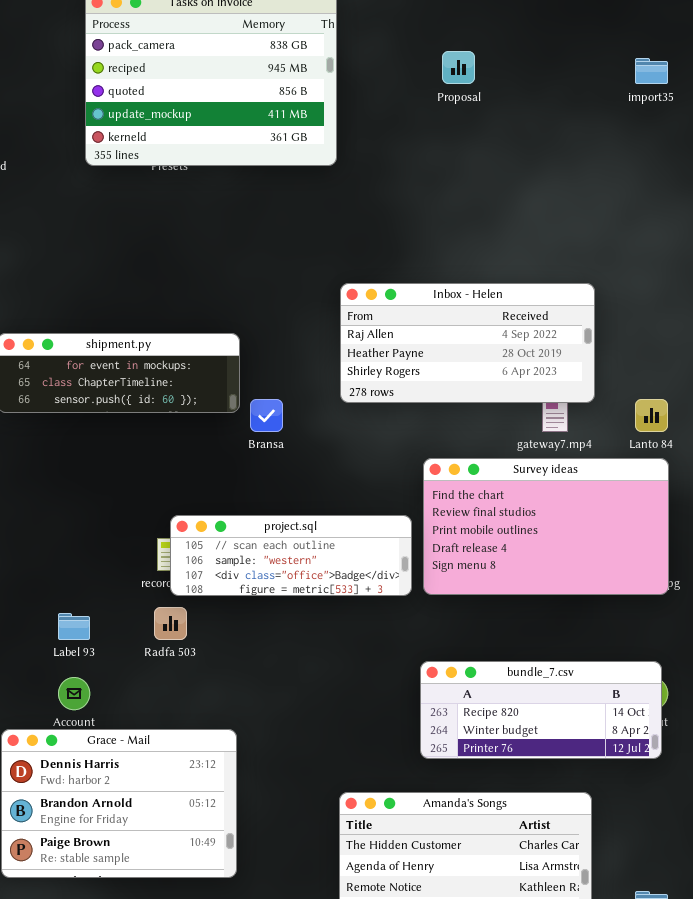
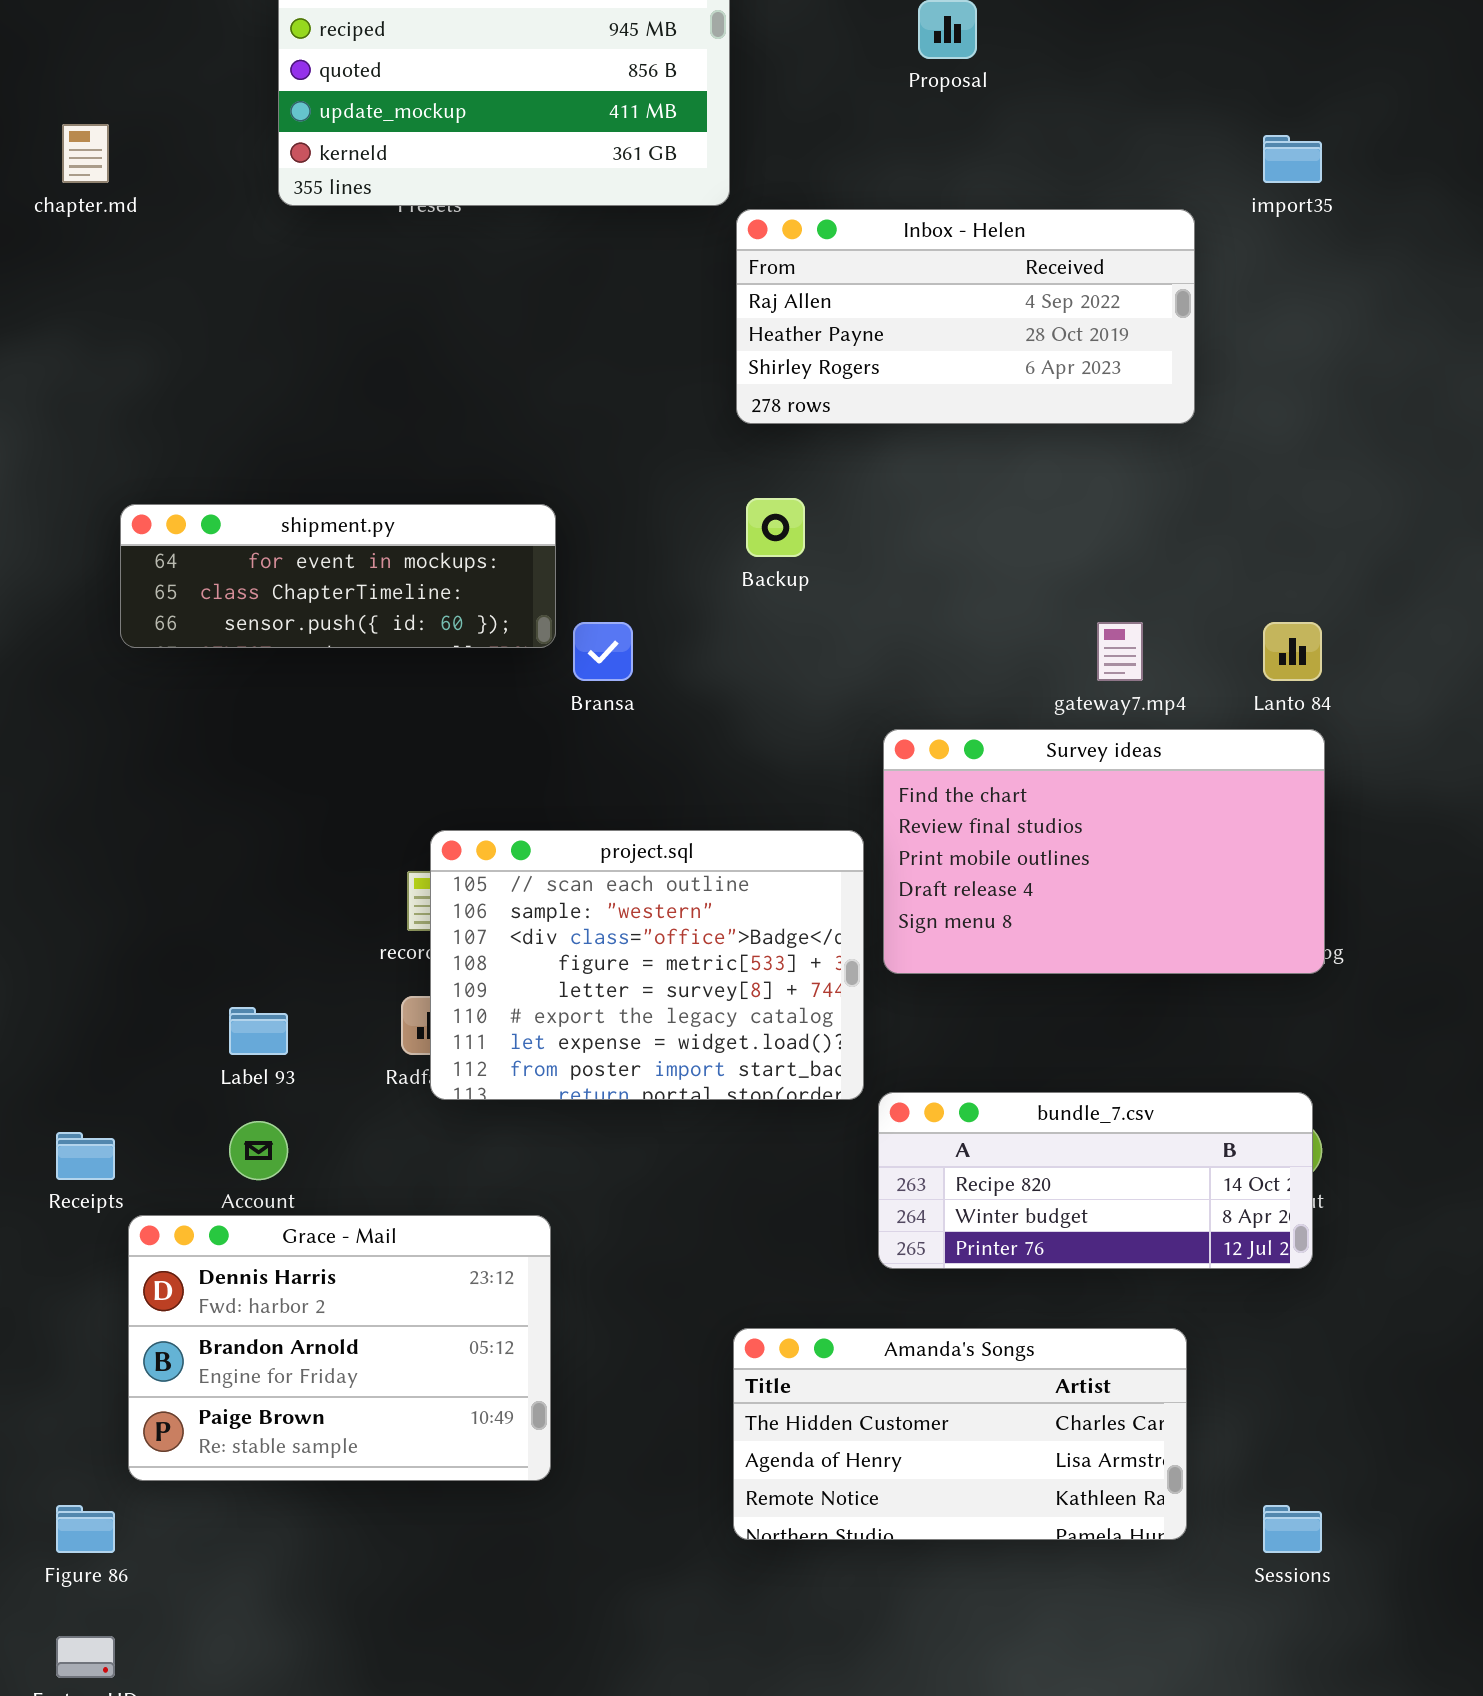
import35: [635,58,668,84] -> [1263,135,1322,183], moved
Inbox - Helen: [340,283,595,403] -> [736,209,1195,424], moved
project.sql: [170,515,412,596] -> [430,830,864,1100], resized

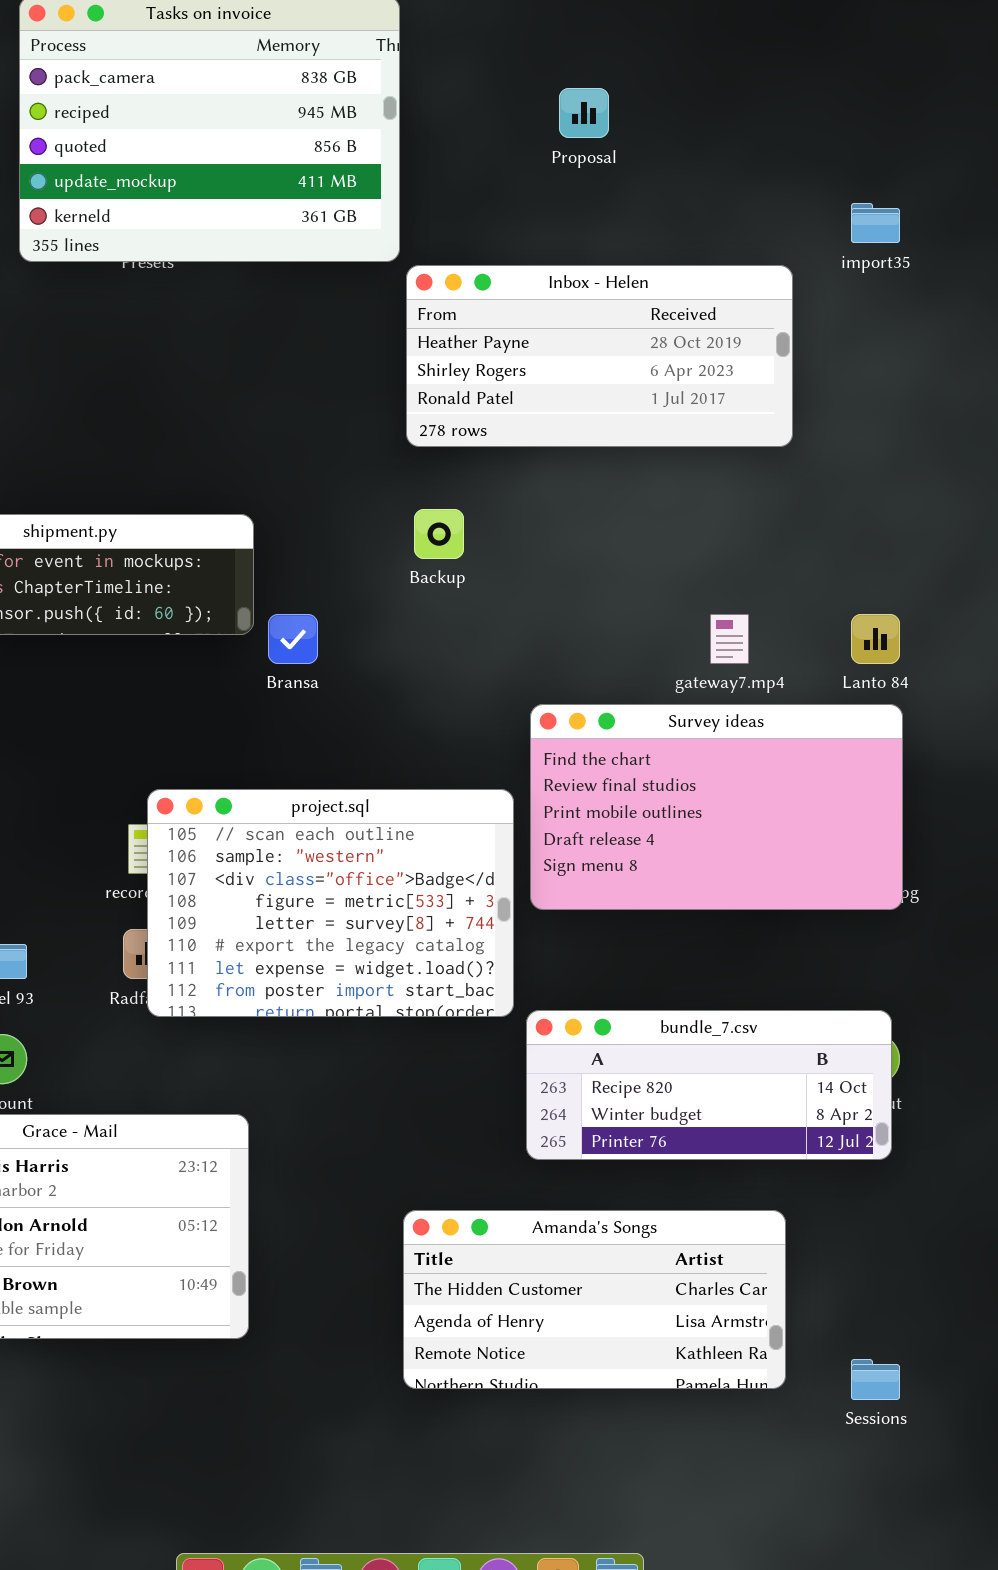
Inbox - Helen: [736,209,1195,424] -> [406,265,793,447], scrolled down 1 row

